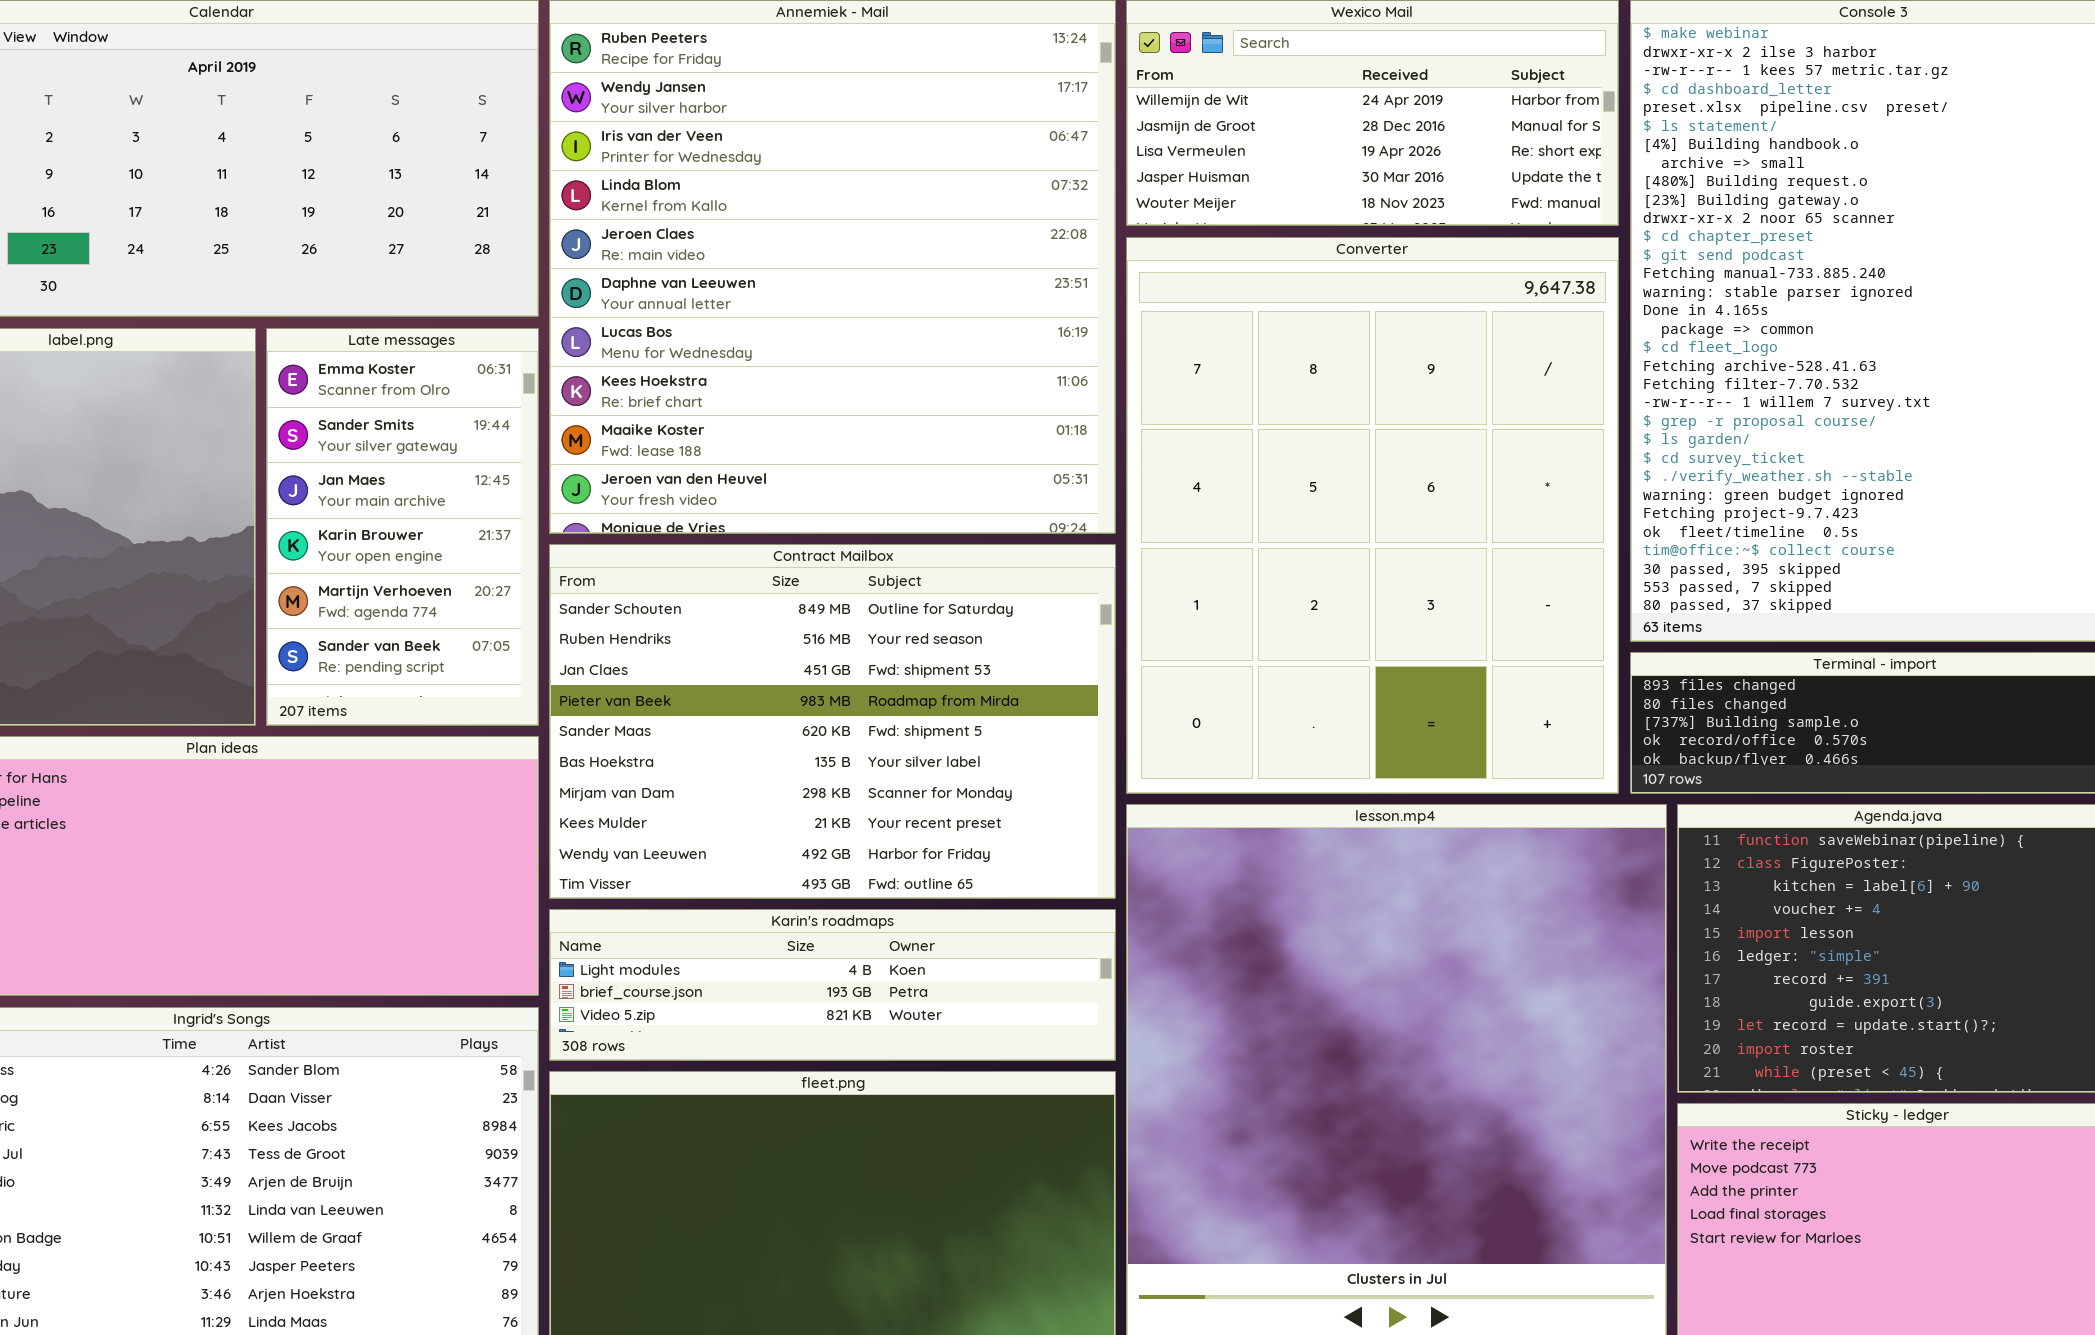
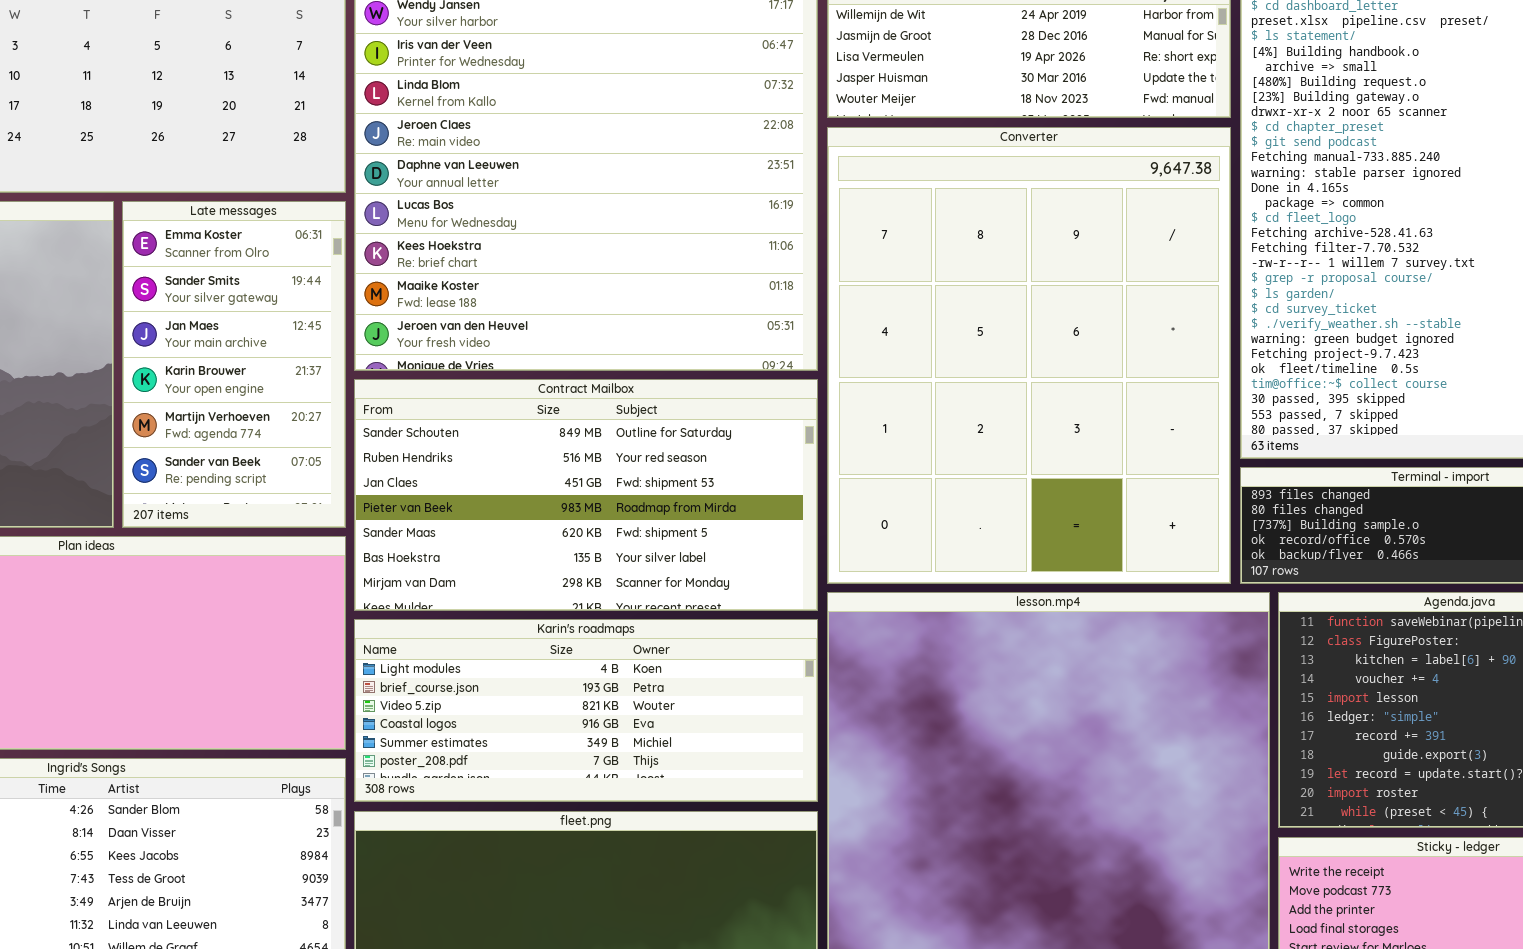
Contract Mailbox: [549,544,1116,899] -> [354,379,818,611], resized
Karin's roadmaps: [549,909,1116,1061] -> [354,619,818,802], resized

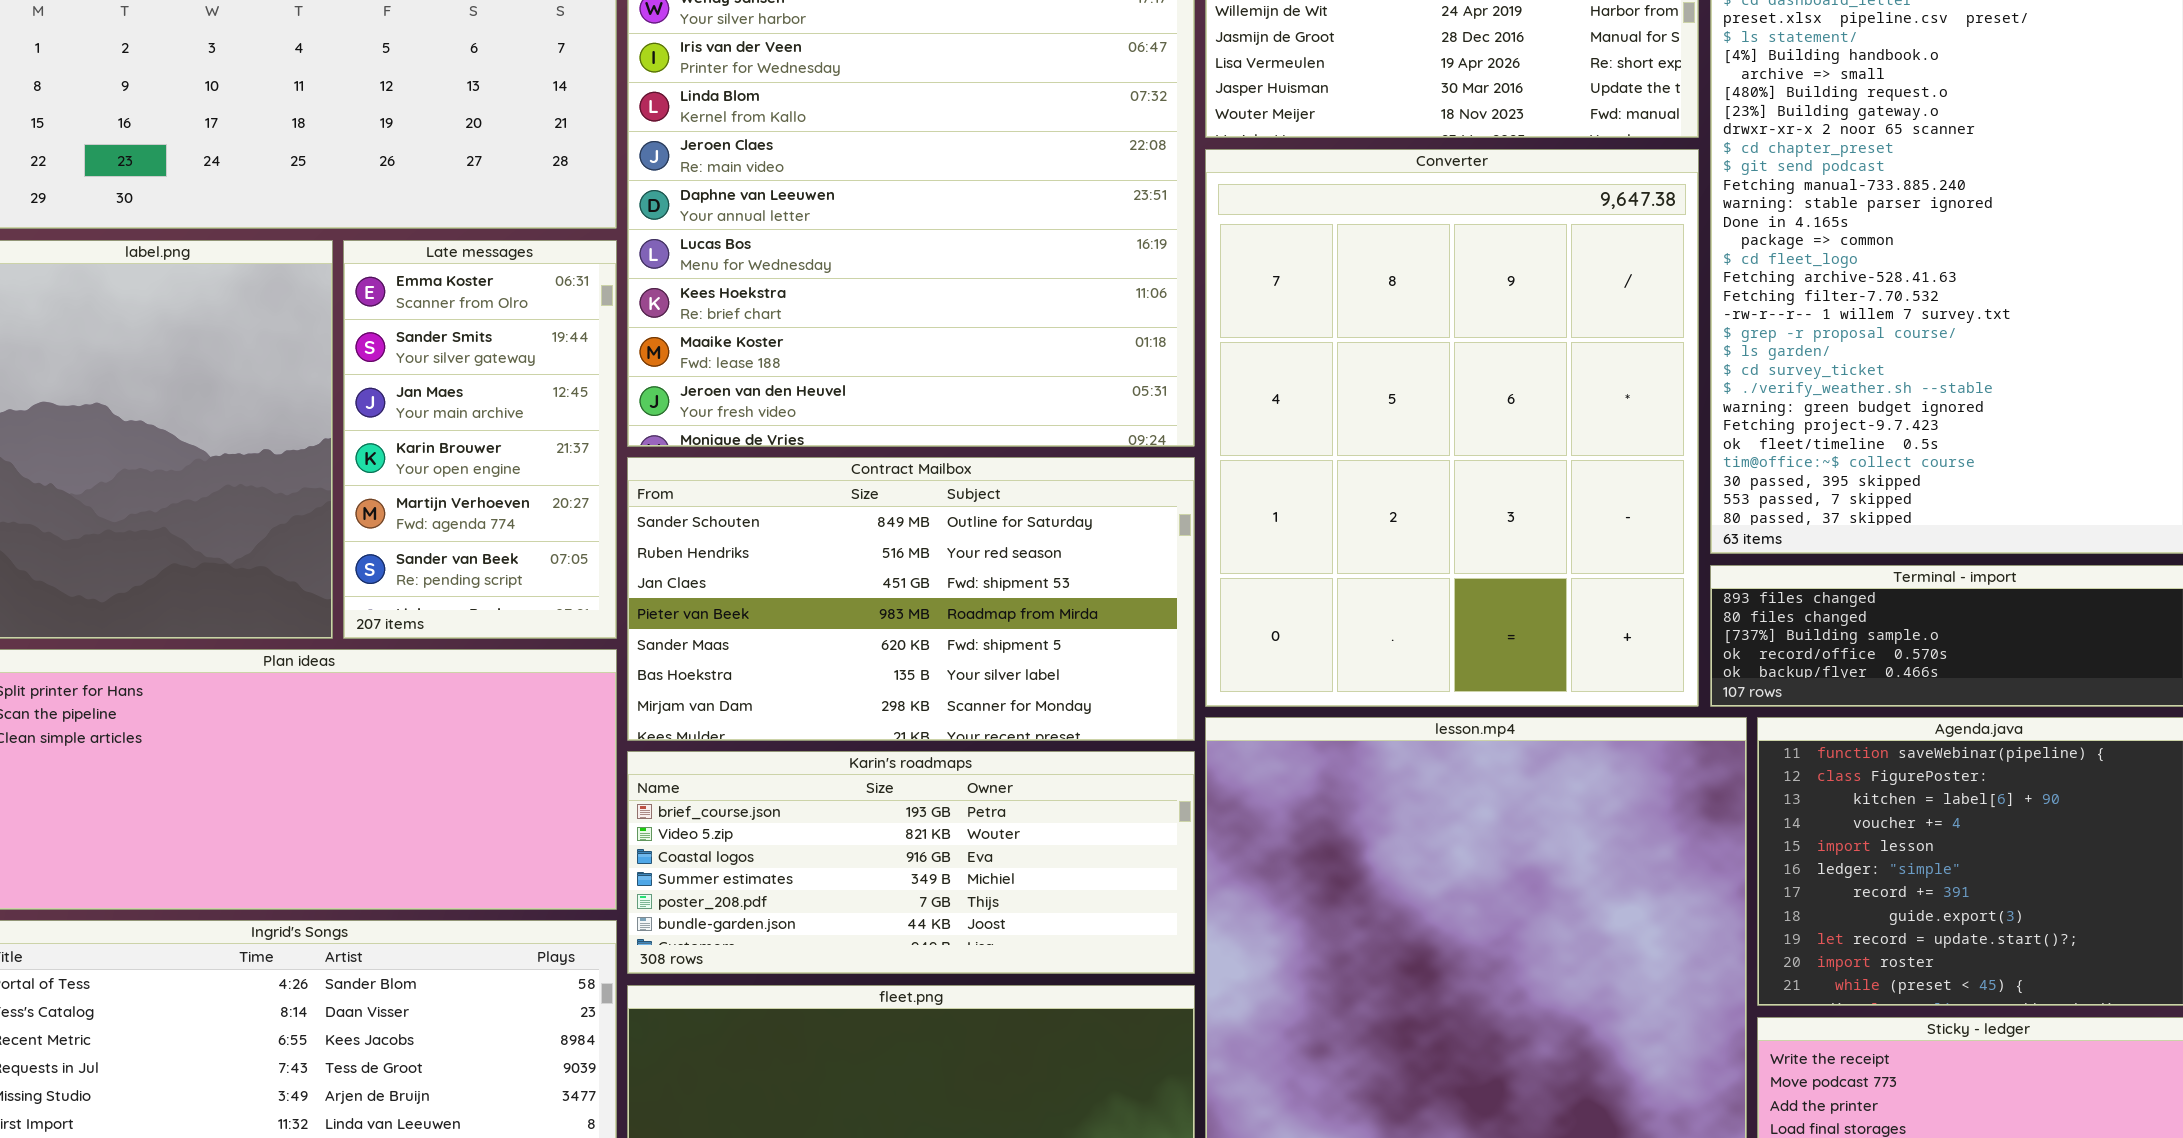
Karin's roadmaps: [354,619,818,802] -> [627,751,1195,974], scrolled down 1 row

